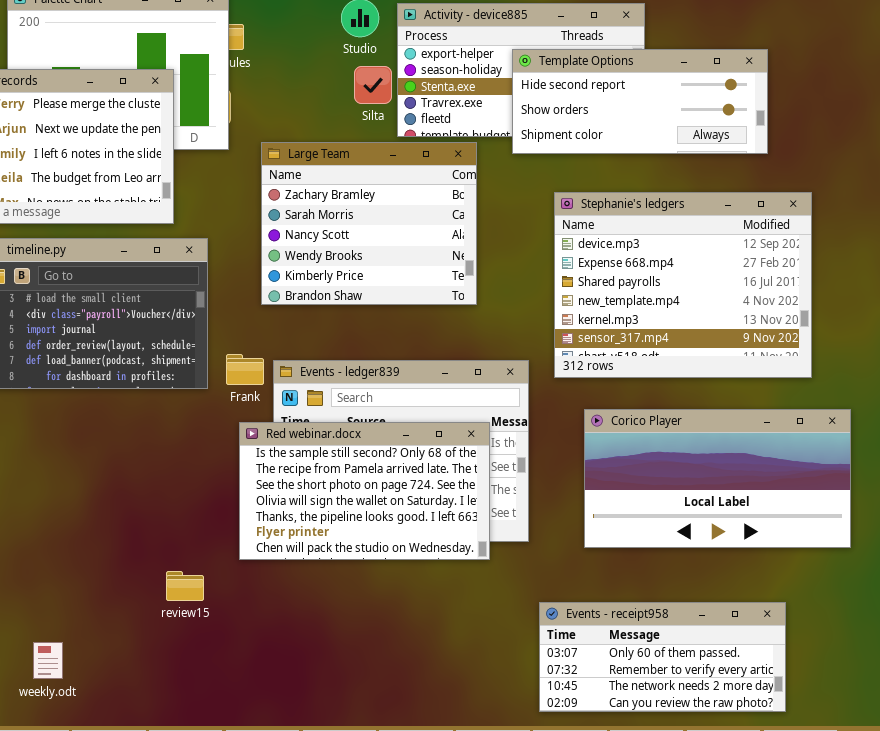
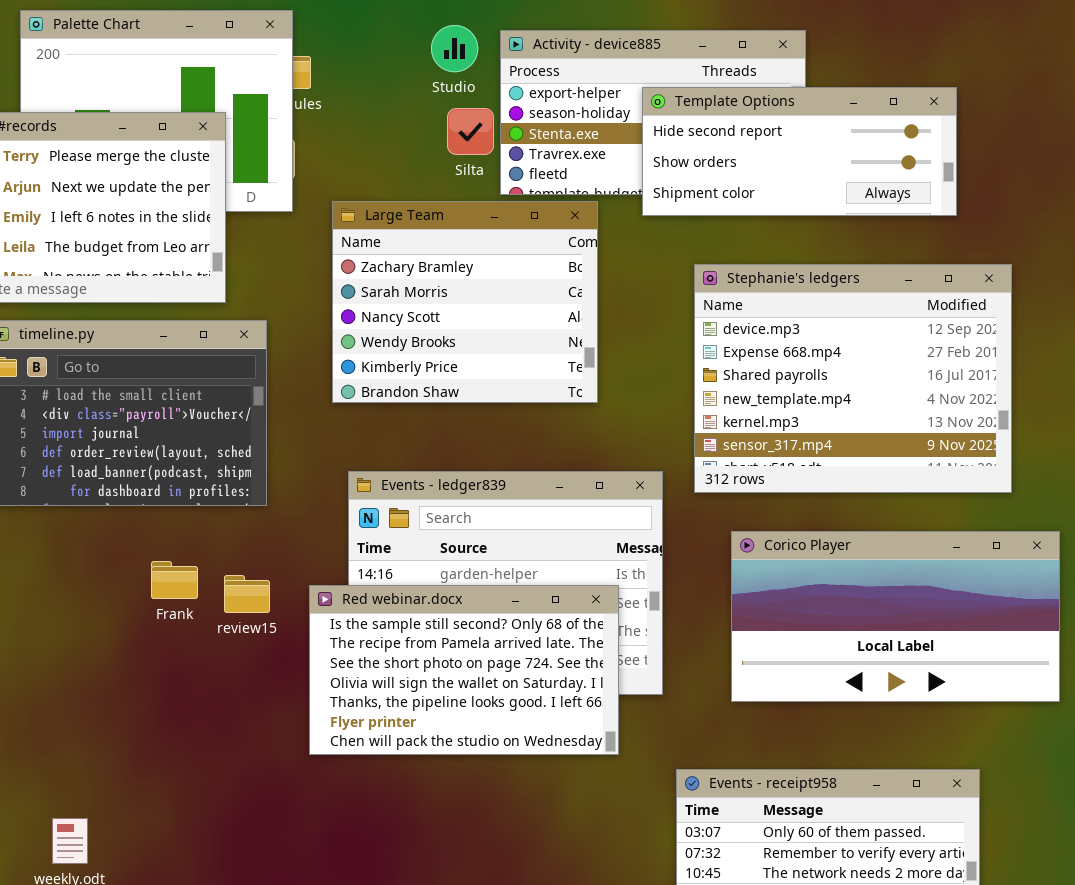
Frank: [226,354,264,385] -> [151,561,198,599], moved
Red webinar.docx: [239,422,490,560] -> [309,585,619,755], moved
review15: [166,571,204,601] -> [224,575,270,613], moved

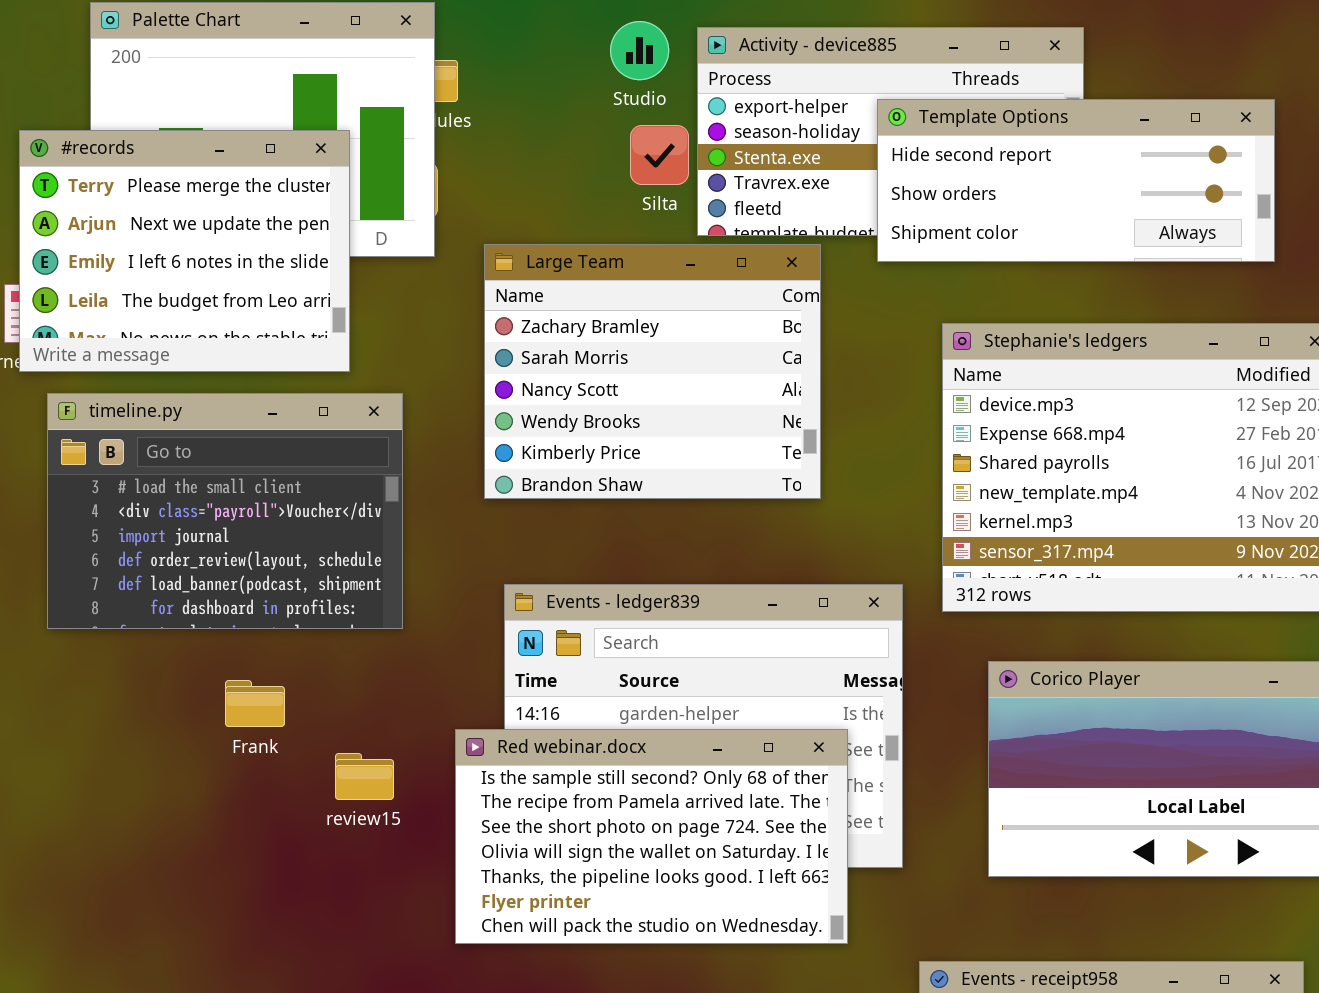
Frank: [151,561,198,599] -> [225,680,285,727], moved
review15: [224,575,270,613] -> [335,753,394,800], moved

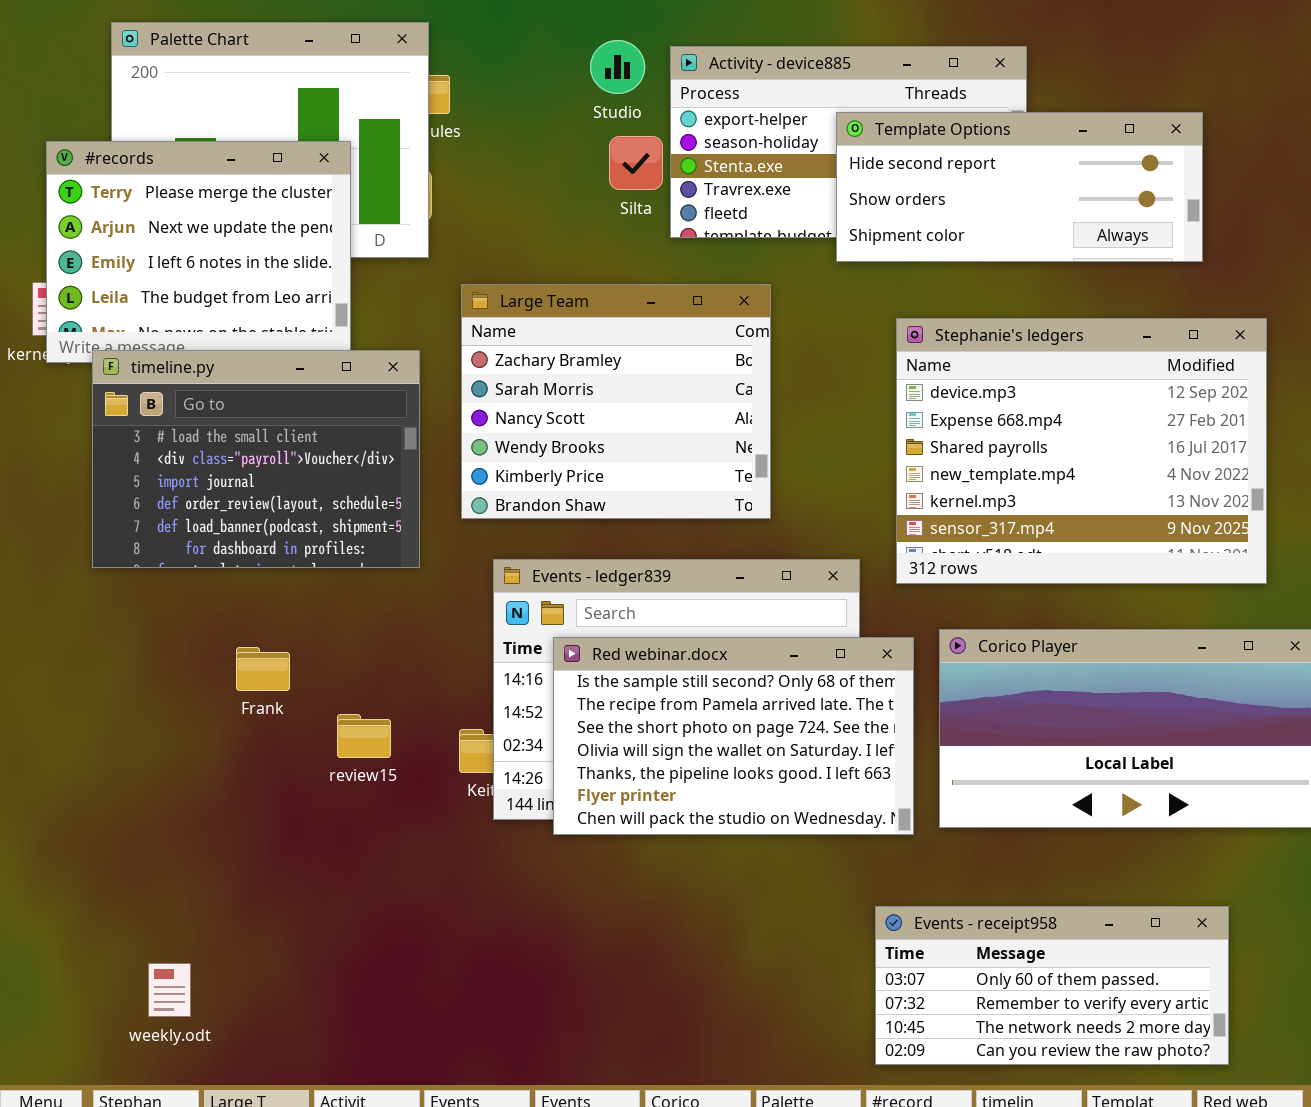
Large Team: [484,244,821,499] -> [461,284,771,519], moved
timeline.py: [47,393,403,629] -> [92,350,420,568], moved
Red webinar.docx: [455,729,848,944] -> [553,637,914,835], moved

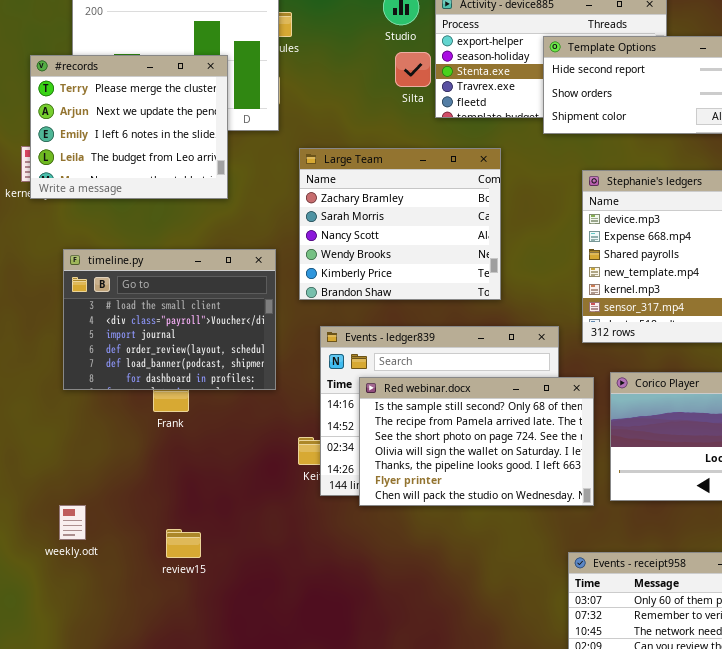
timeline.py: [92,350,420,568] -> [63,249,276,390], moved
review15: [337,714,391,758] -> [166,529,201,558], moved
weekly.odt: [148,963,191,1017] -> [59,505,86,540], moved

